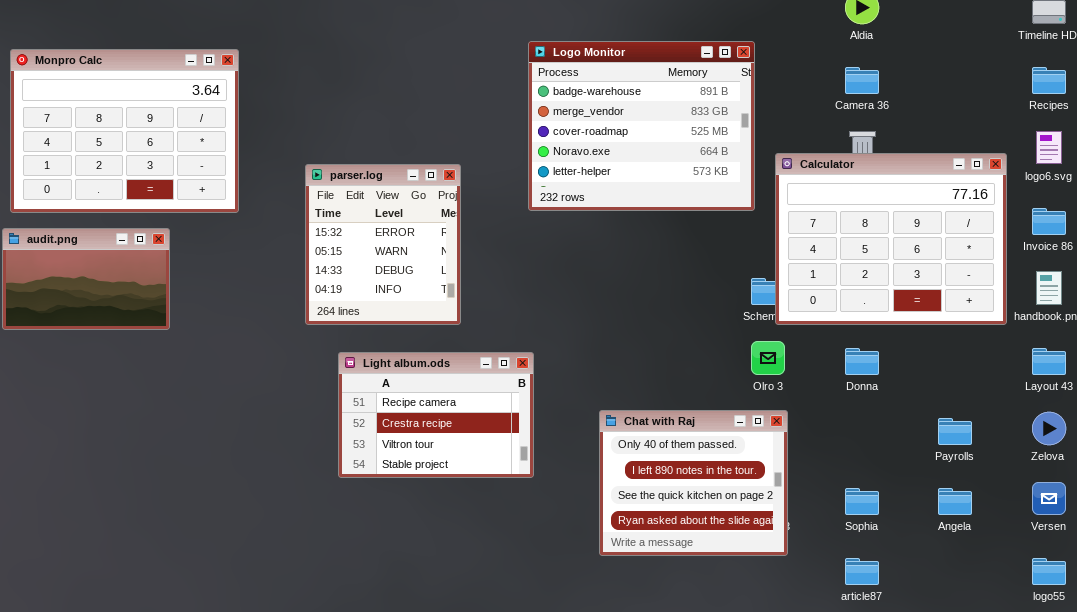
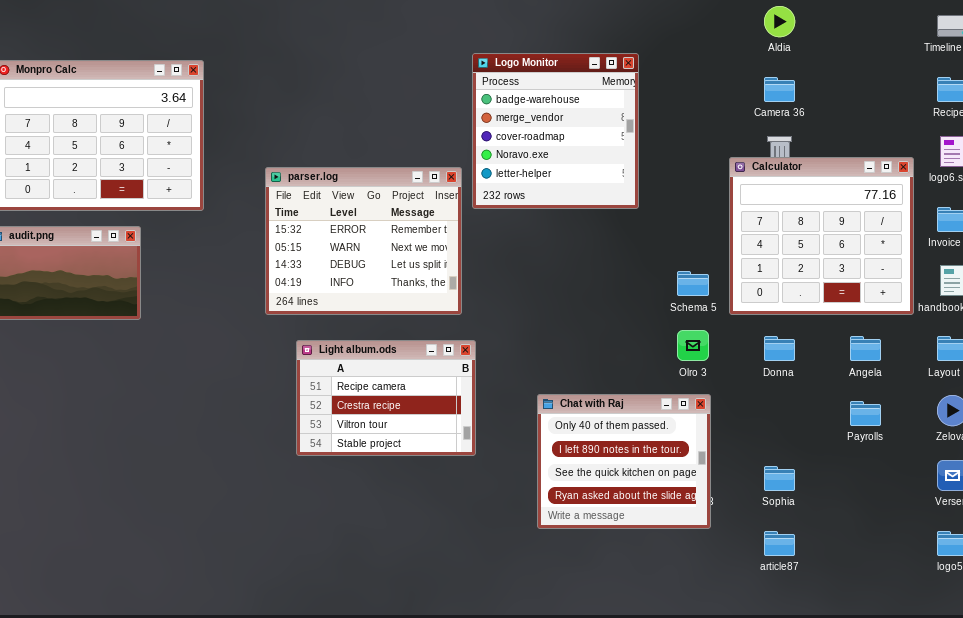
Logo Monitor: [528,41,755,211] -> [472,53,639,209], resized
Calculator: [775,153,1007,325] -> [729,157,914,315], resized
parser.log: [305,164,461,325] -> [265,167,462,315], resized
Angela: [938,488,972,515] -> [850,336,881,361], moved

